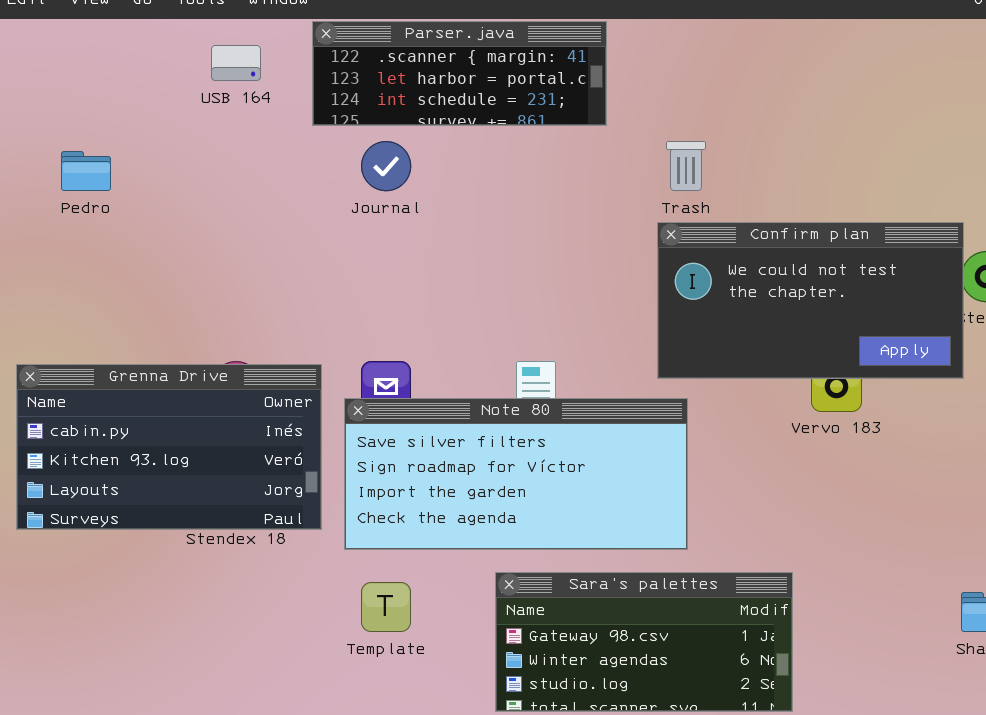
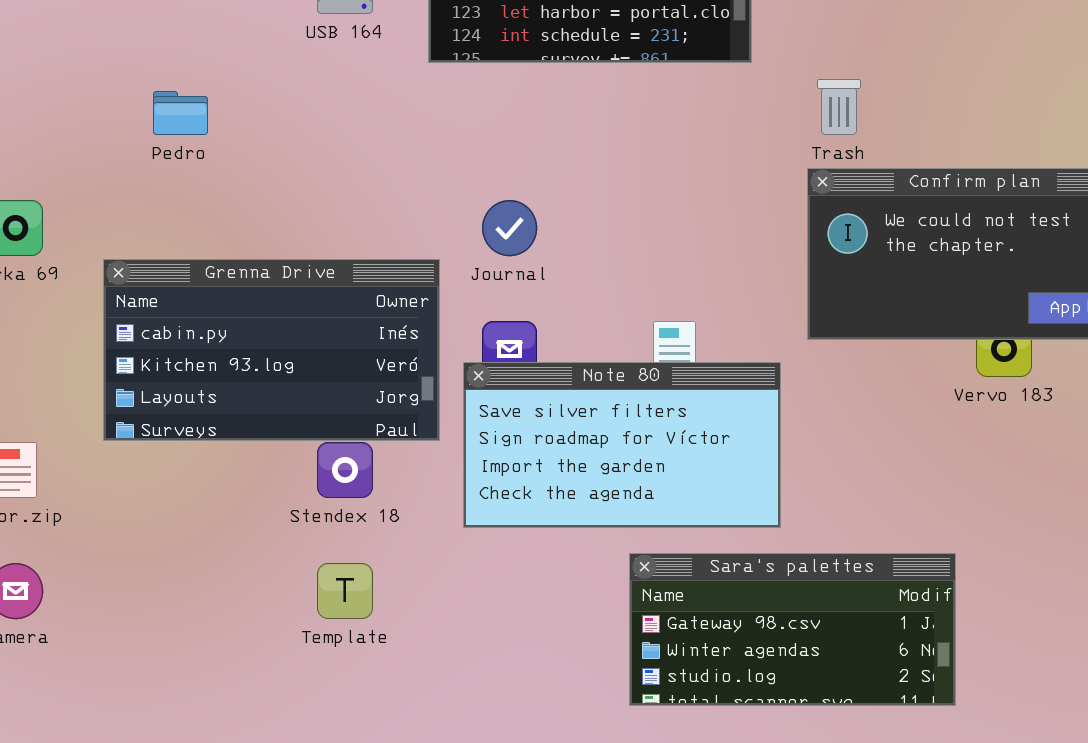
Journal: [361,141,411,191] -> [482,200,537,256], moved
Grenna Drive: [16,364,322,530] -> [103,259,440,441], moved
Note 80: [344,398,688,550] -> [463,362,781,528], resized
Template: [361,582,411,632] -> [317,563,373,619], moved

